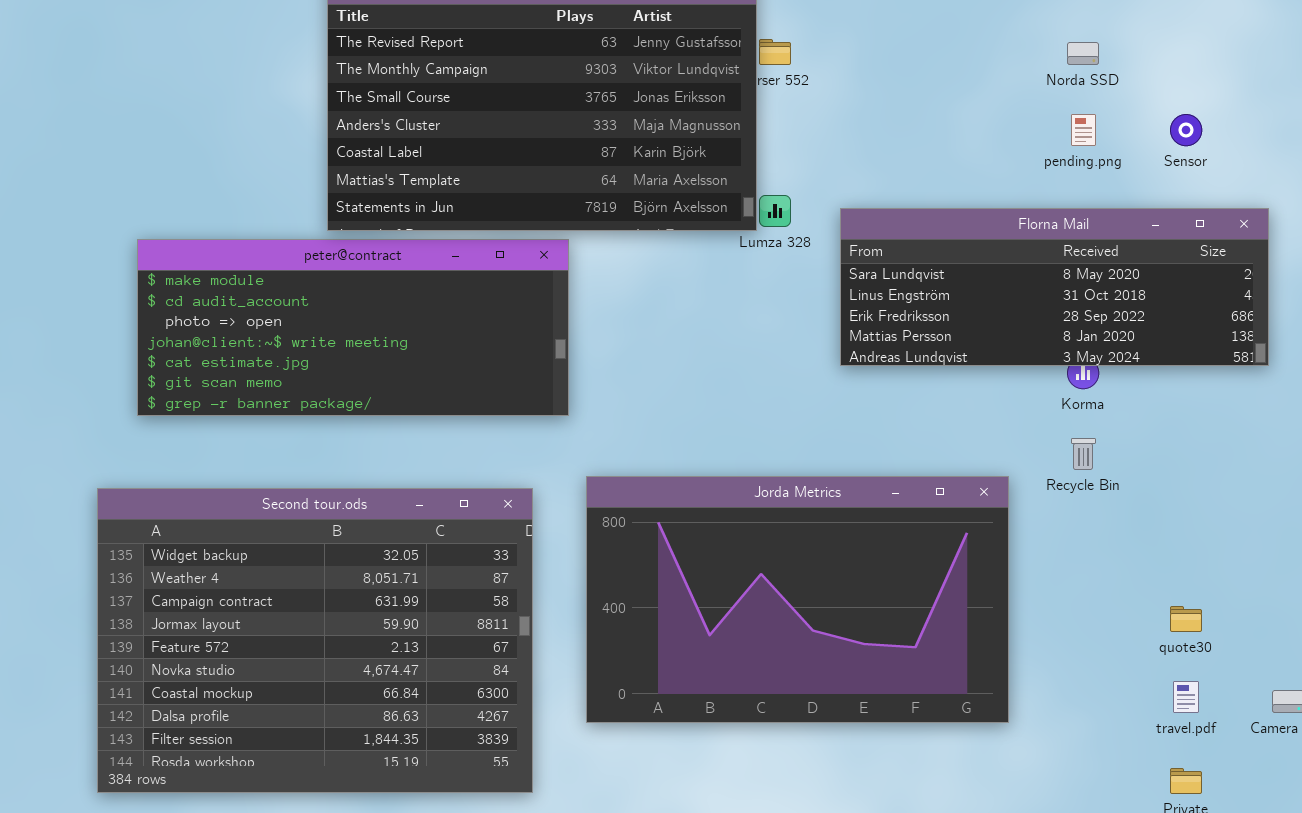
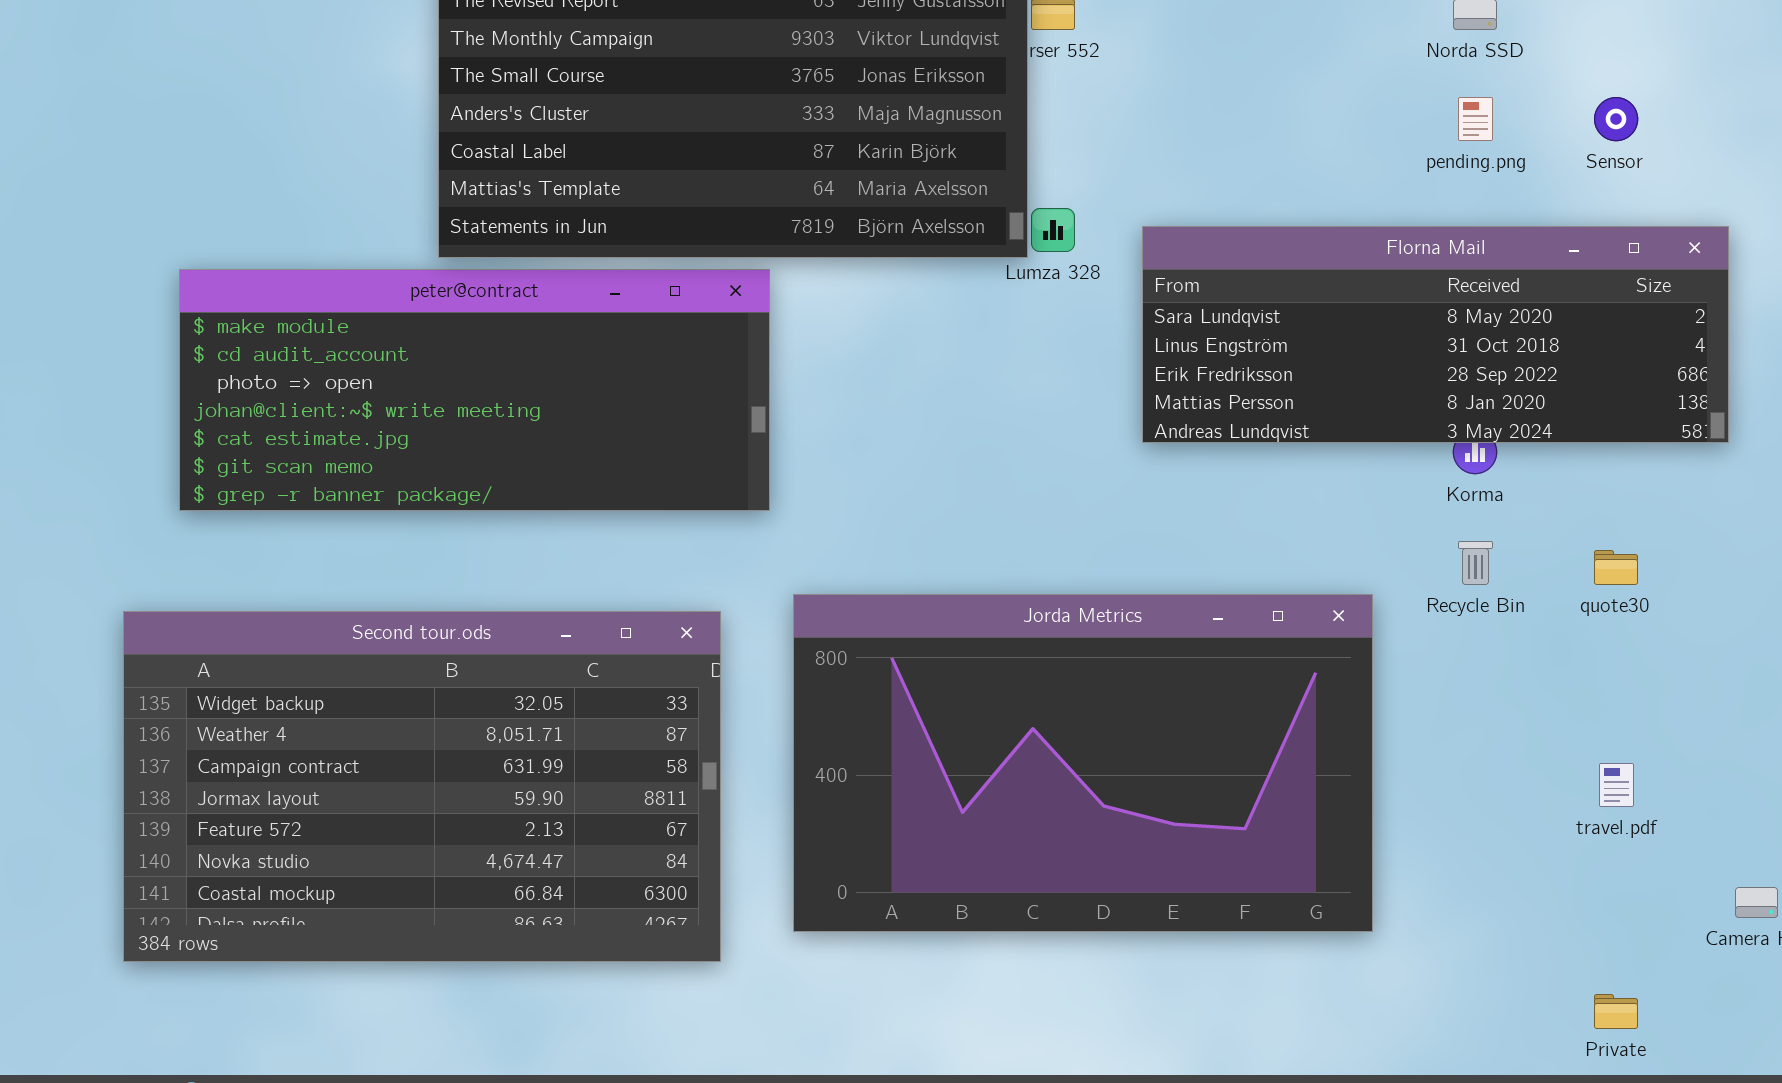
Second tour.ods: [97,488,533,793] -> [123,611,721,962], resized
quote30: [1170,606,1202,632] -> [1594,550,1638,585], moved
travel.pdf: [1173,681,1199,713] -> [1599,763,1634,807], moved

